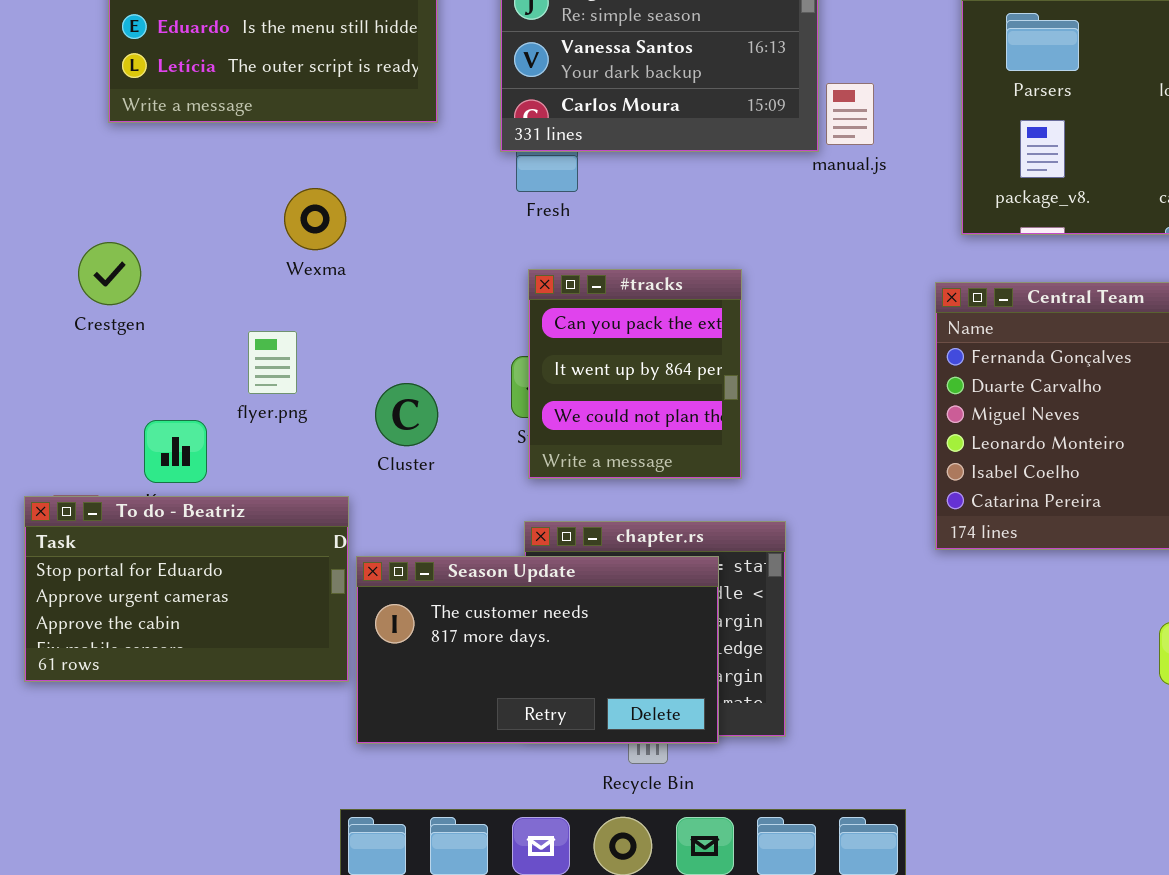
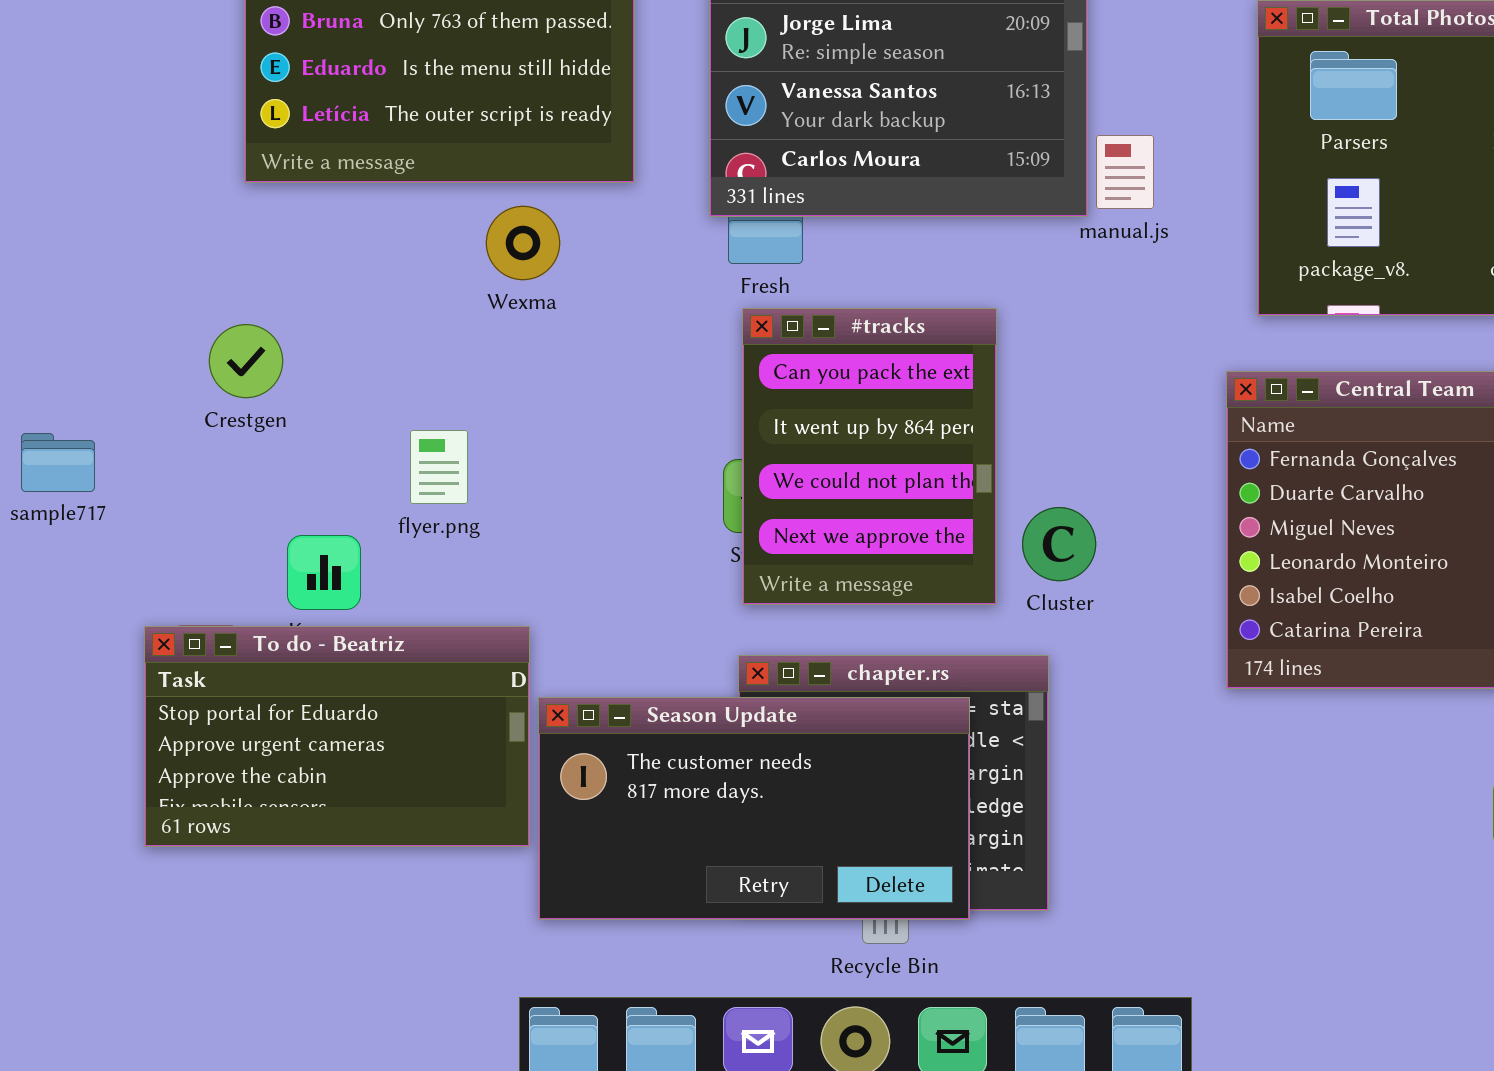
Wexma: [284,188,346,250] -> [486,206,560,280], moved
#tracks: [528,269,742,479] -> [742,308,997,605], resized
Cluster: [375,383,438,446] -> [1022,507,1096,581], moved

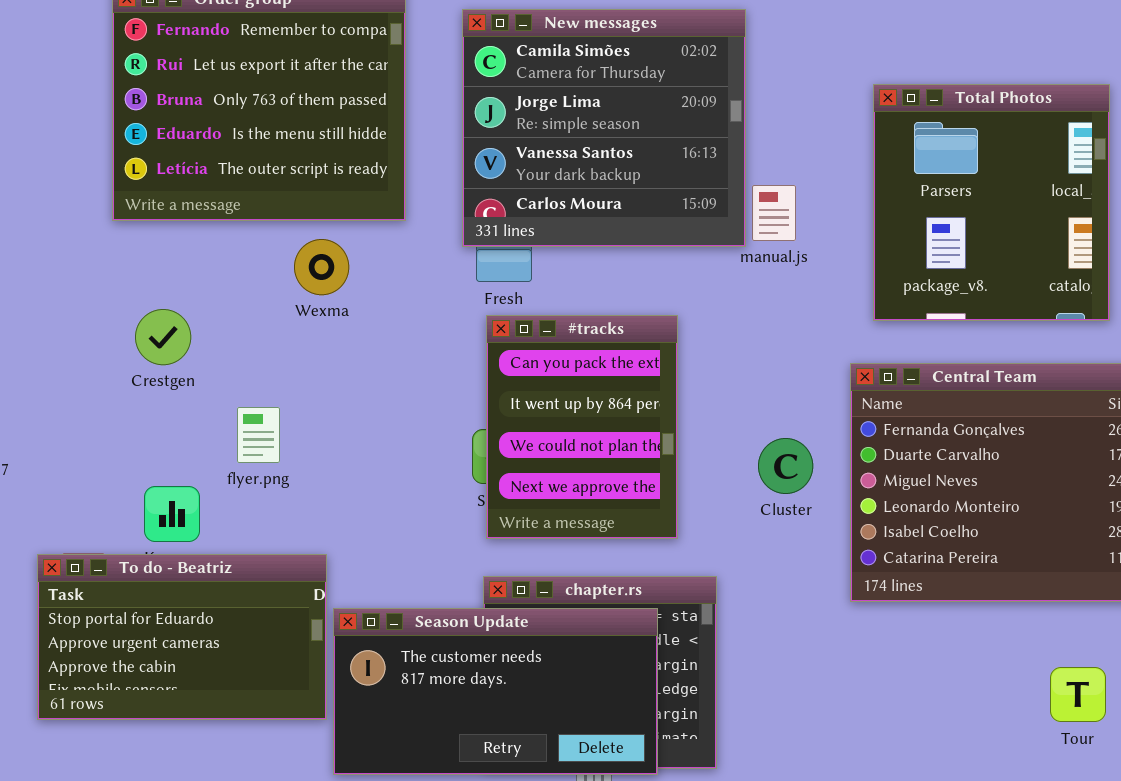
Crestgen: [209,324,283,398] -> [135,309,191,365], moved
Cluster: [1022,507,1096,581] -> [758,438,813,494], moved

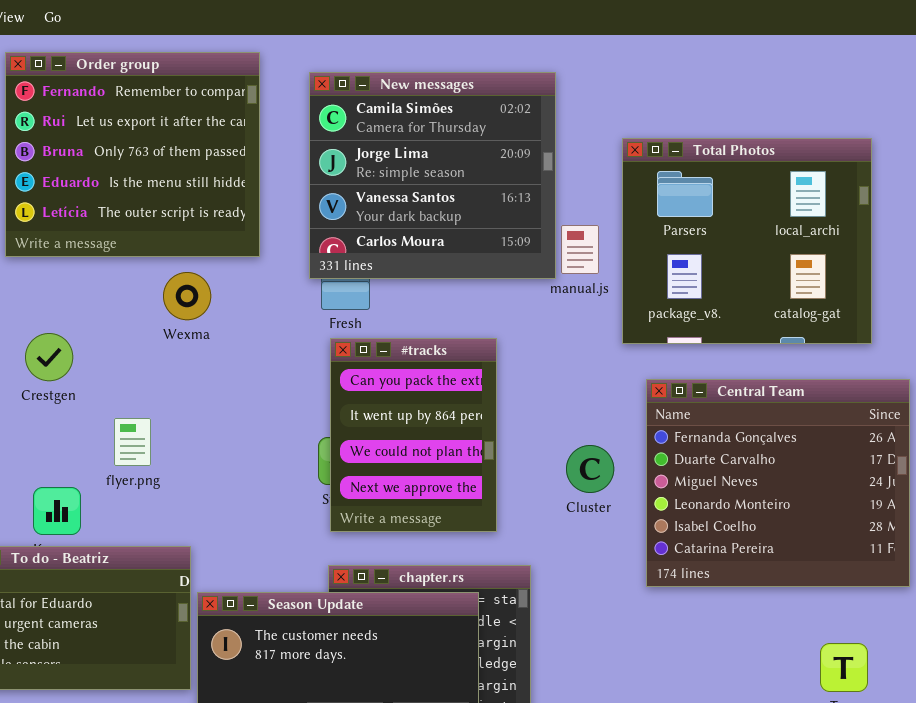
Total Photos: [873,84,1110,321] -> [622,138,872,344], resized

